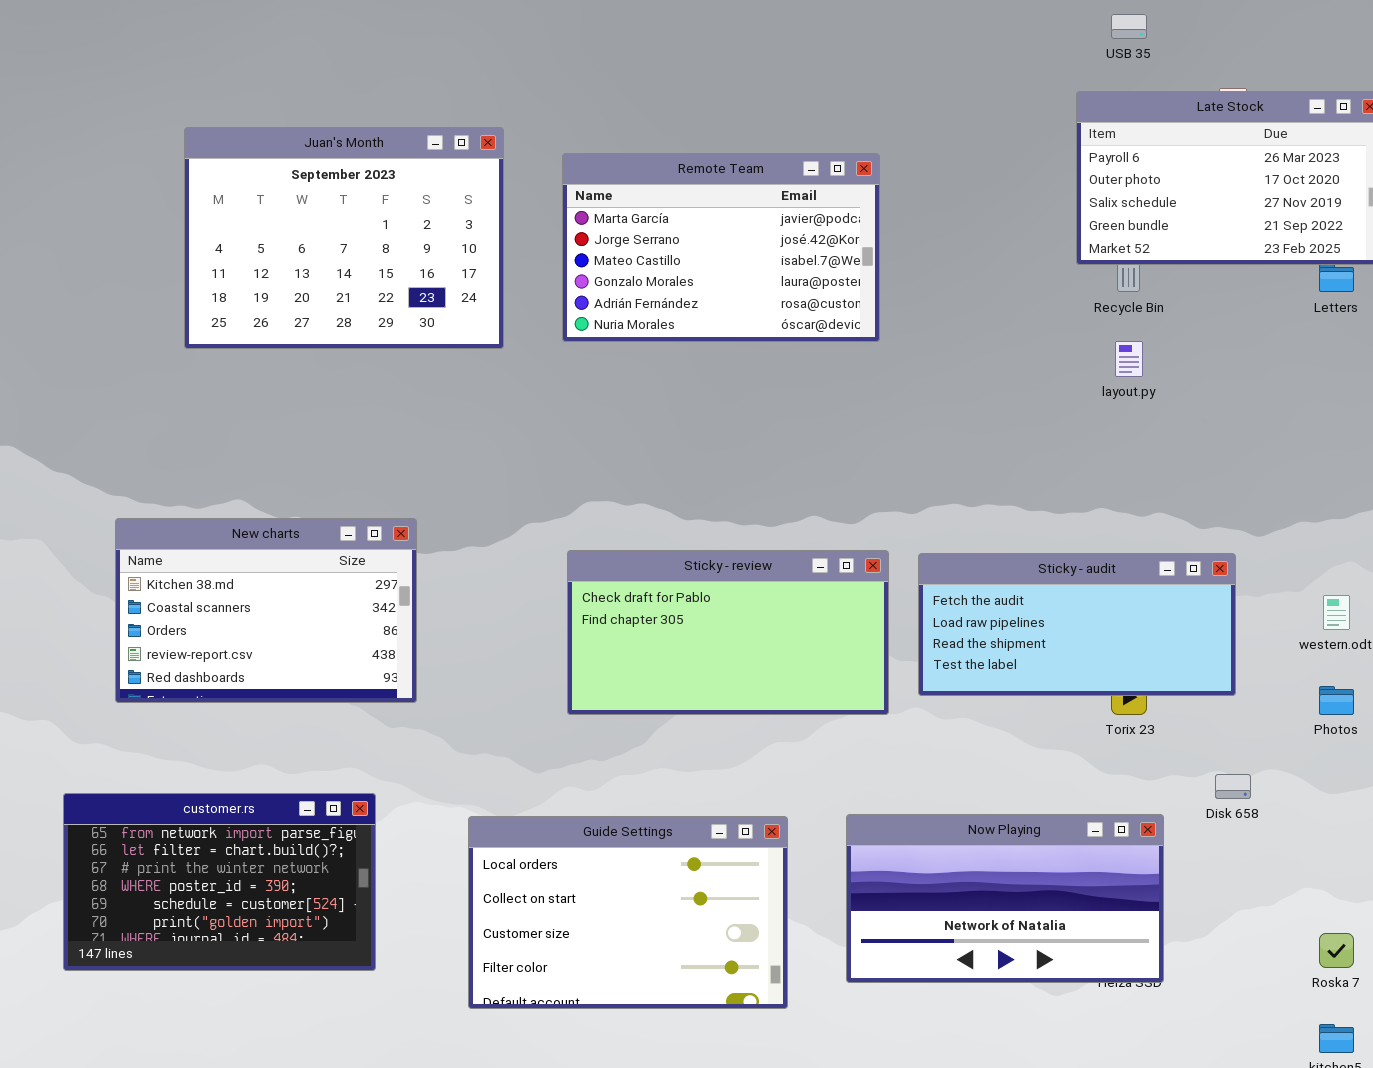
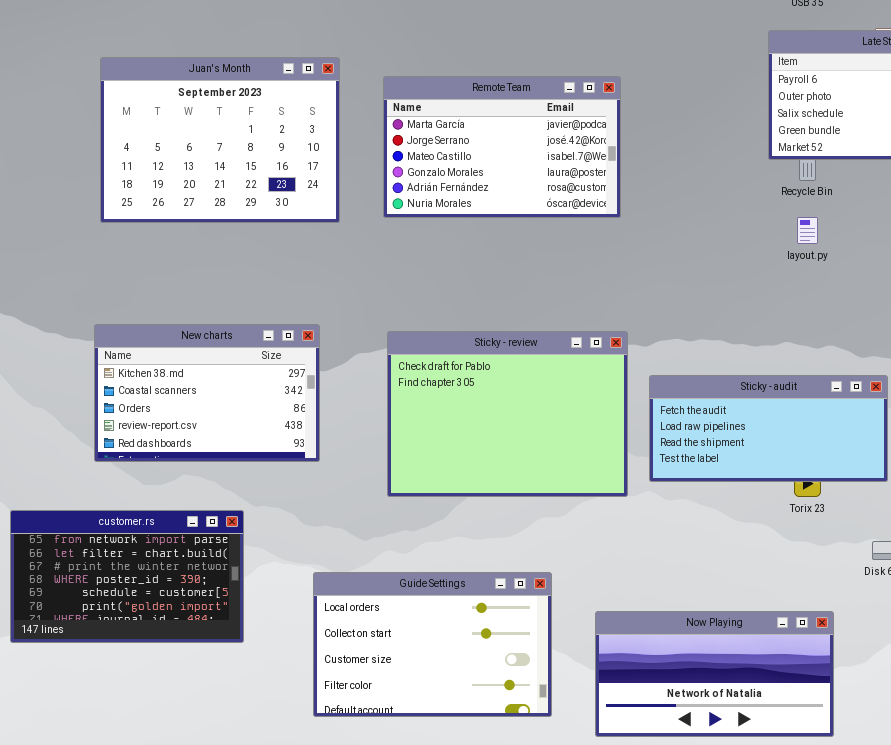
New charts: [115,518,417,703] -> [94,324,320,462], moved
Sticky - review: [567,550,889,715] -> [387,331,628,497], resized
customer.rs: [63,793,376,971] -> [10,510,244,643], moved
Now Playing: [846,814,1164,983] -> [595,611,834,737], moved

